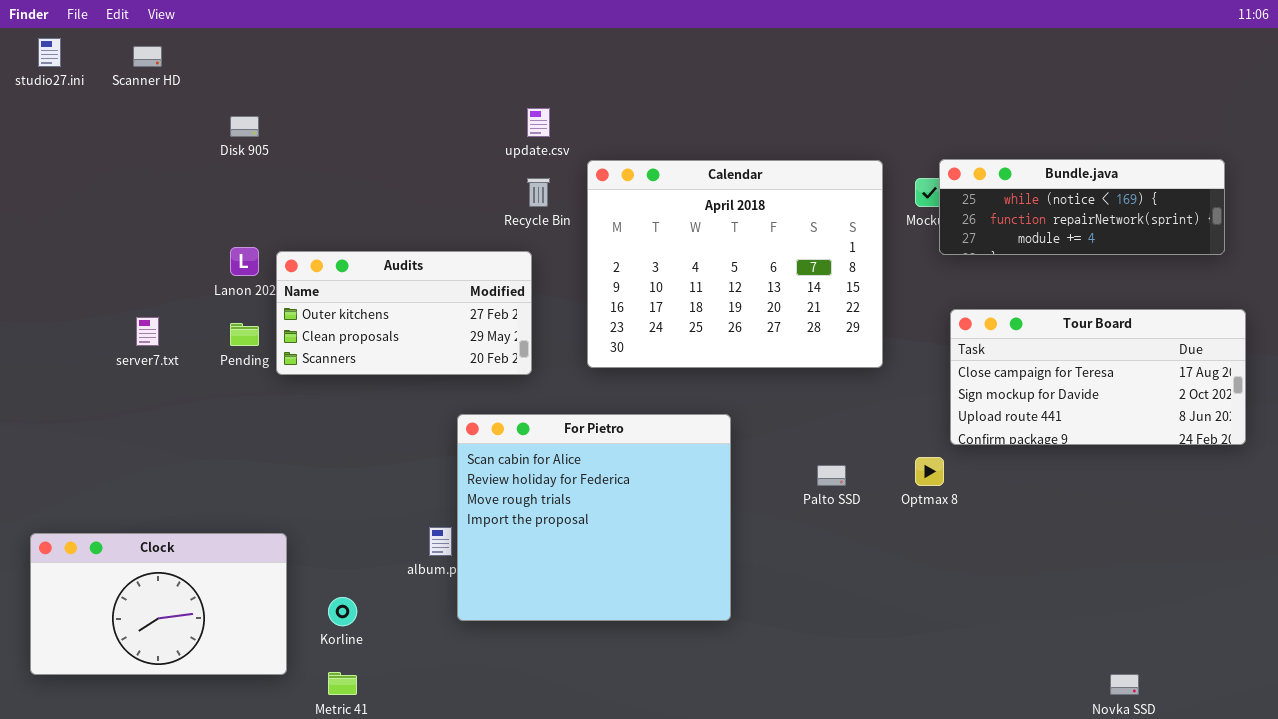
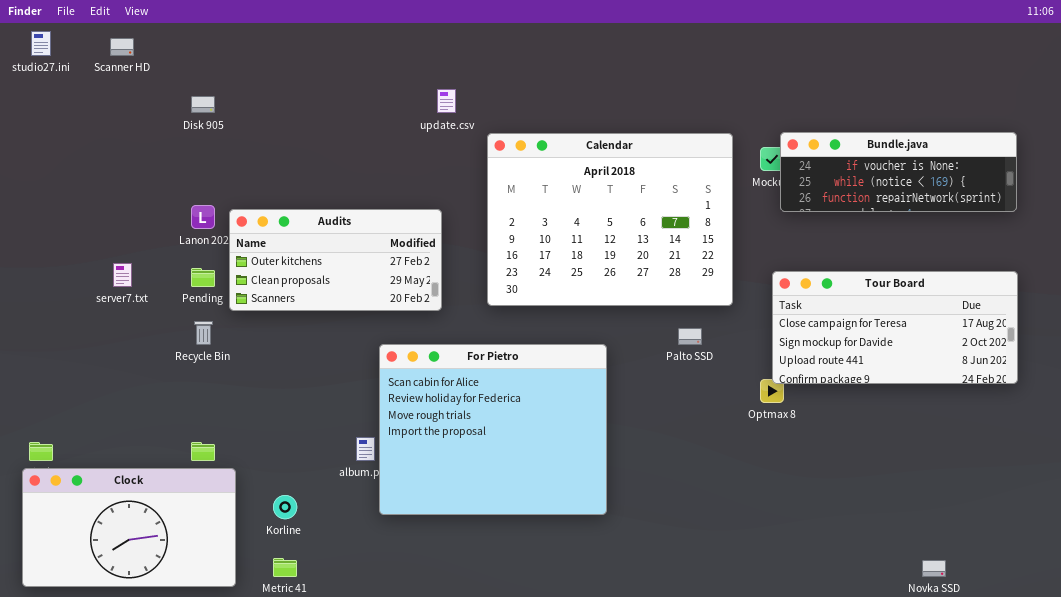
Bundle.java: [939,159,1225,255] -> [780,132,1017,212], scrolled up 1 row
Recycle Bin: [527,178,550,207] -> [194,321,213,345], moved
Tour Board: [950,309,1246,445] -> [772,271,1018,384], moved
Palto SSD: [817,465,846,486] -> [678,328,702,345], moved
Clock: [30,533,287,675] -> [22,468,236,587], moved

